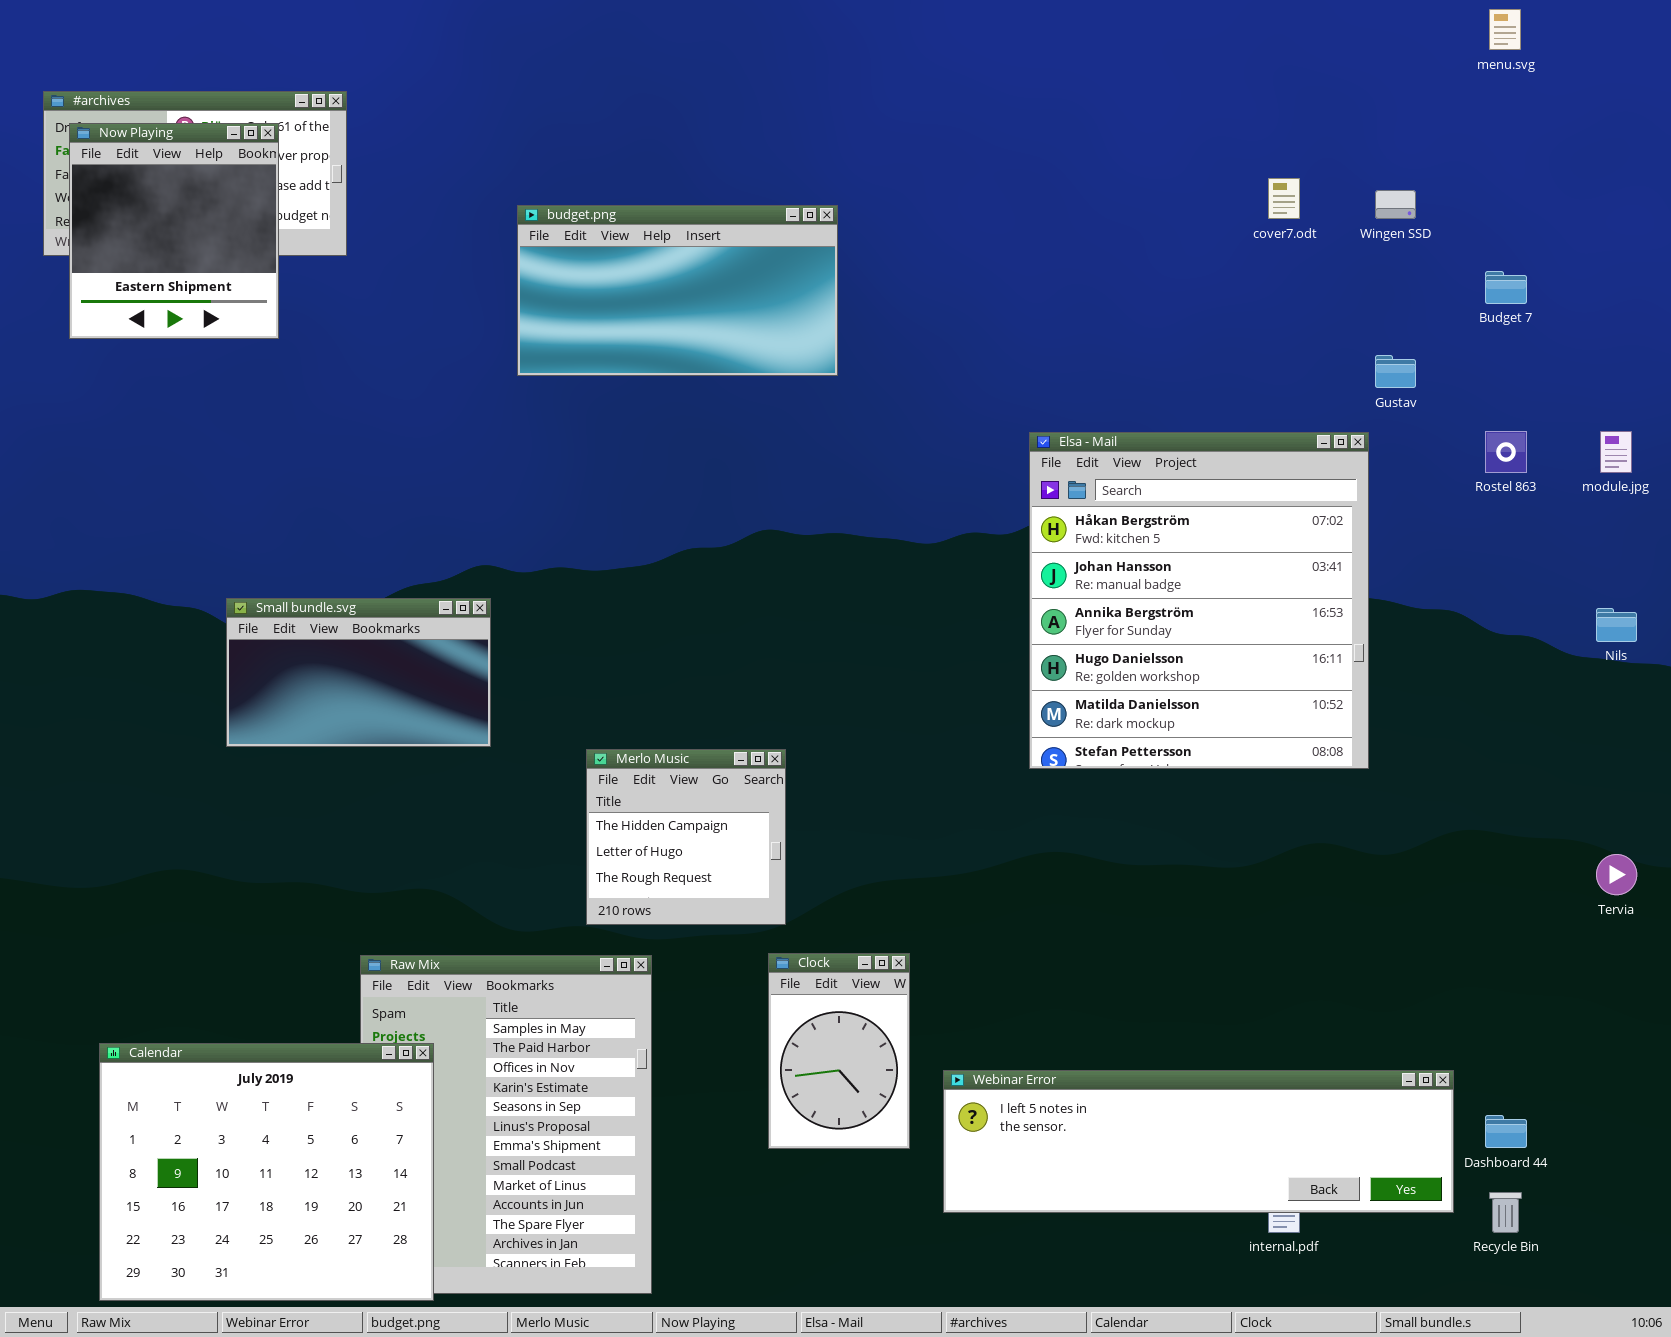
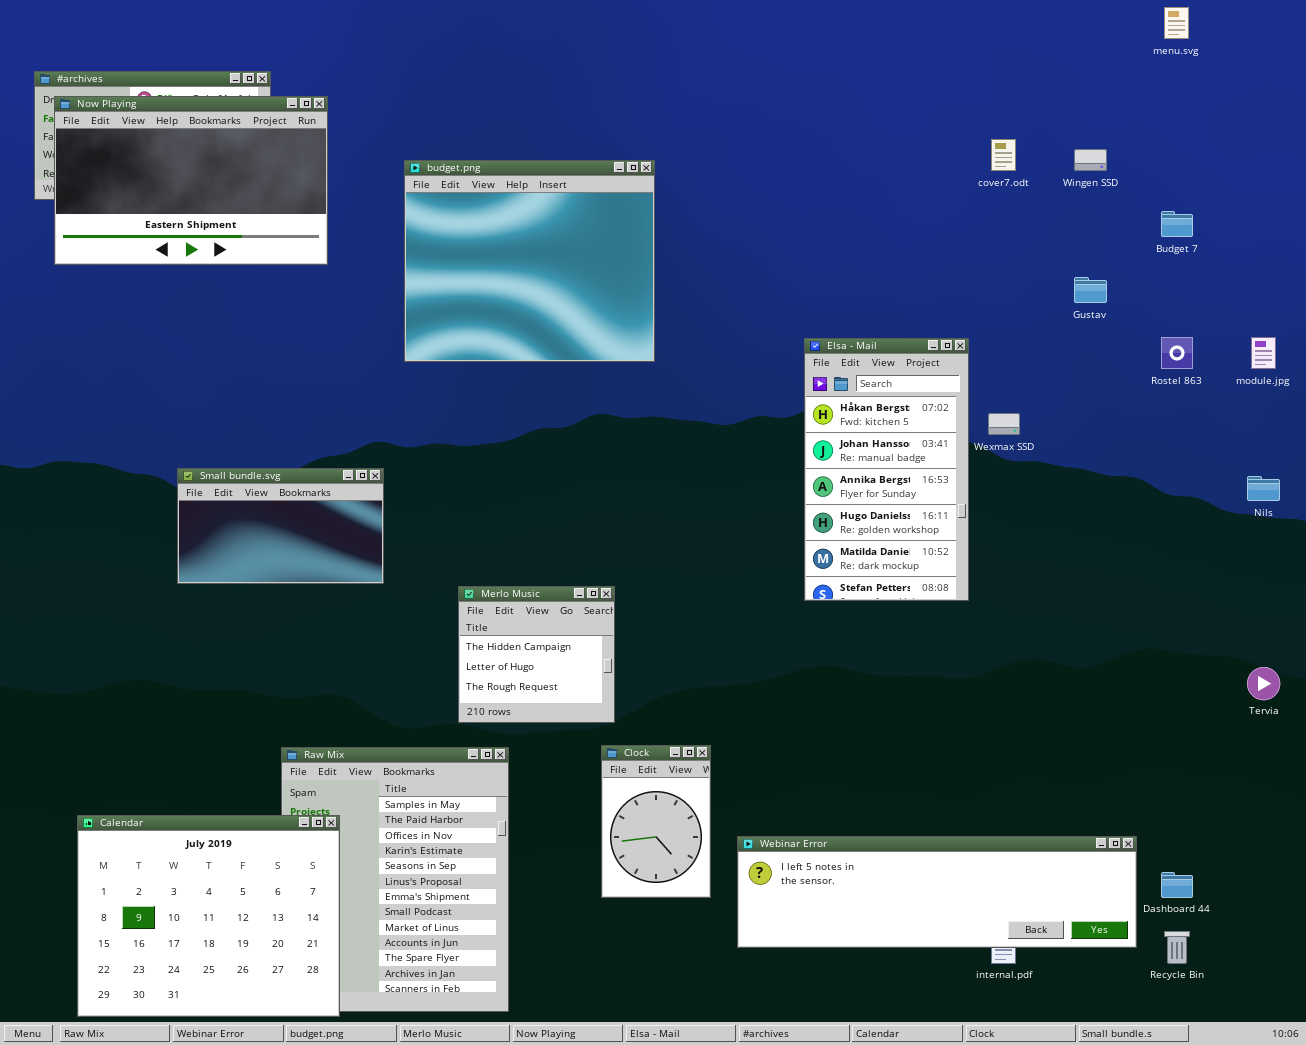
Now Playing: [69,123,279,339] -> [54,96,328,265], resized
budget.png: [517,205,838,376] -> [404,160,655,362], resized
Elsa - Mail: [1029,432,1369,769] -> [804,338,969,601], resized

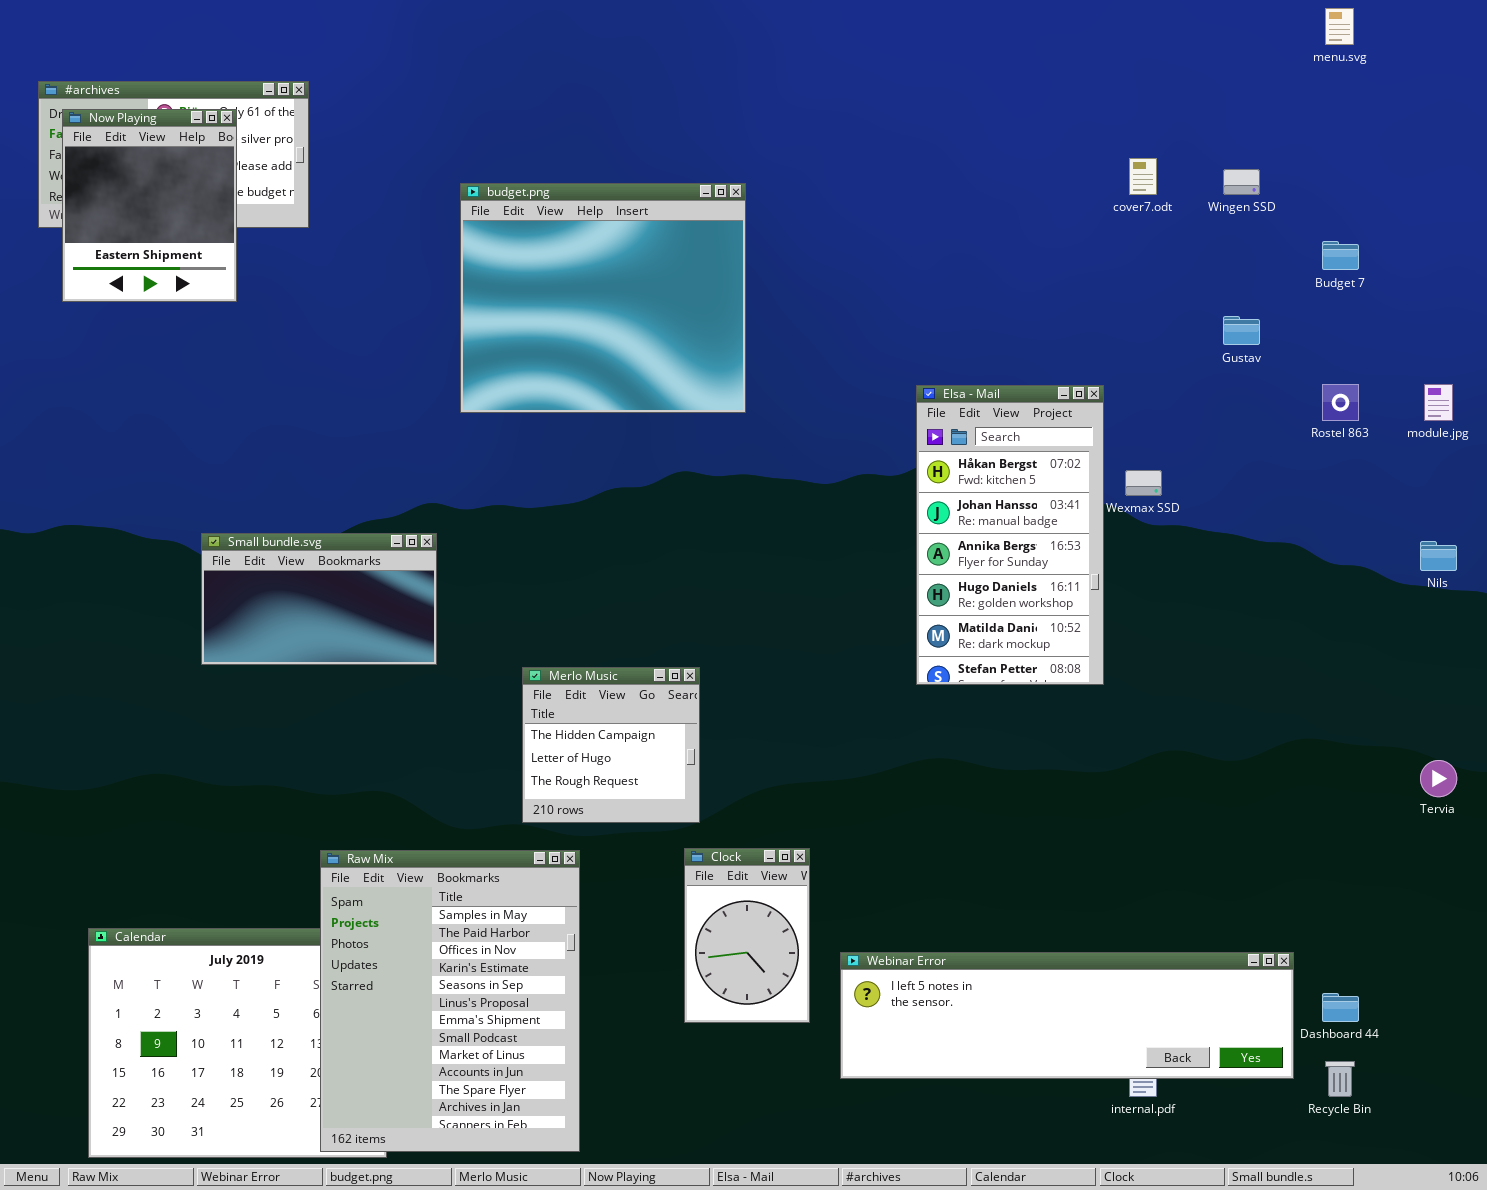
Now Playing: [54,96,328,265] -> [62,109,237,302], resized
Raw Mix: [281,747,509,1012] -> [320,850,580,1152], raised

